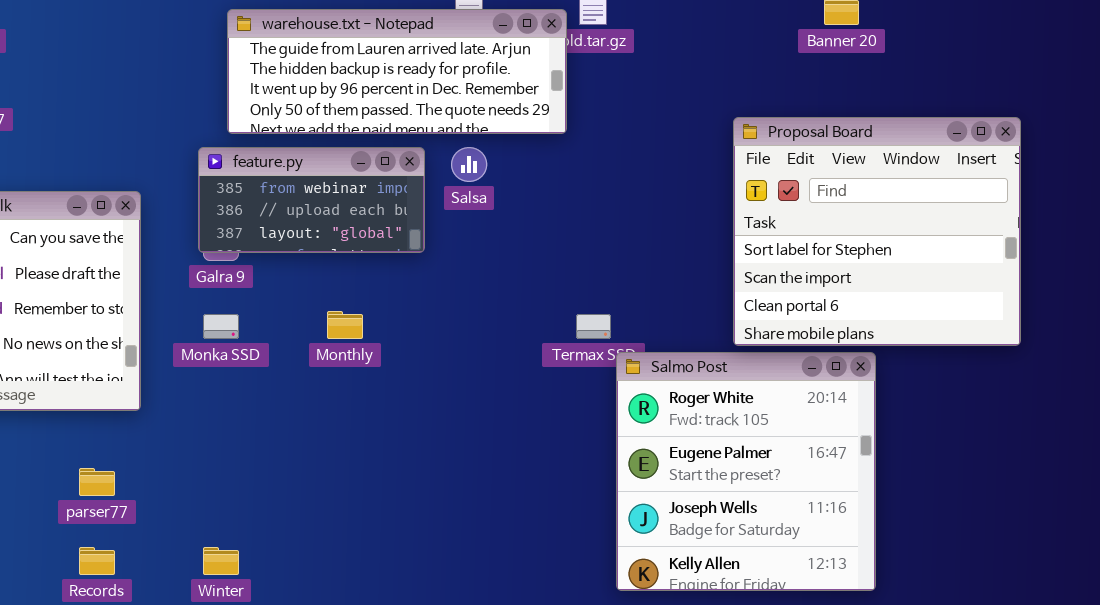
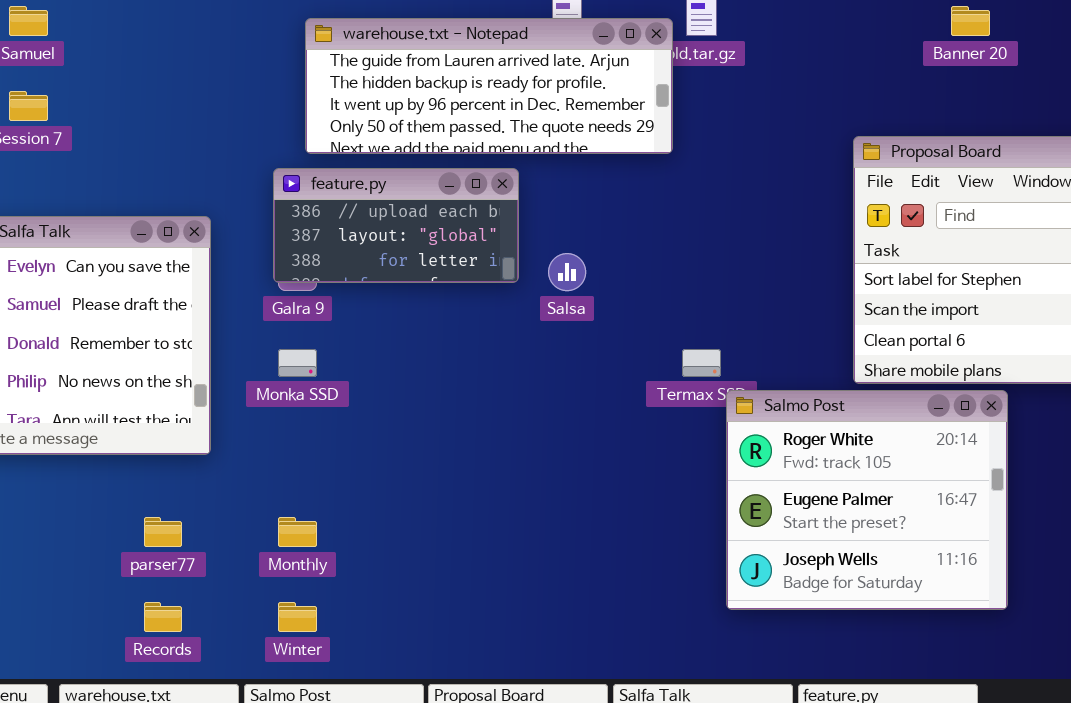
feature.py: [198,147,425,253] -> [273,168,519,283], scrolled down 1 row
Salsa: [451,147,487,182] -> [548,253,586,291], moved
Monthly: [327,311,363,339] -> [278,517,317,547], moved
Salmo Post: [616,352,876,591] -> [726,390,1008,610], resized

